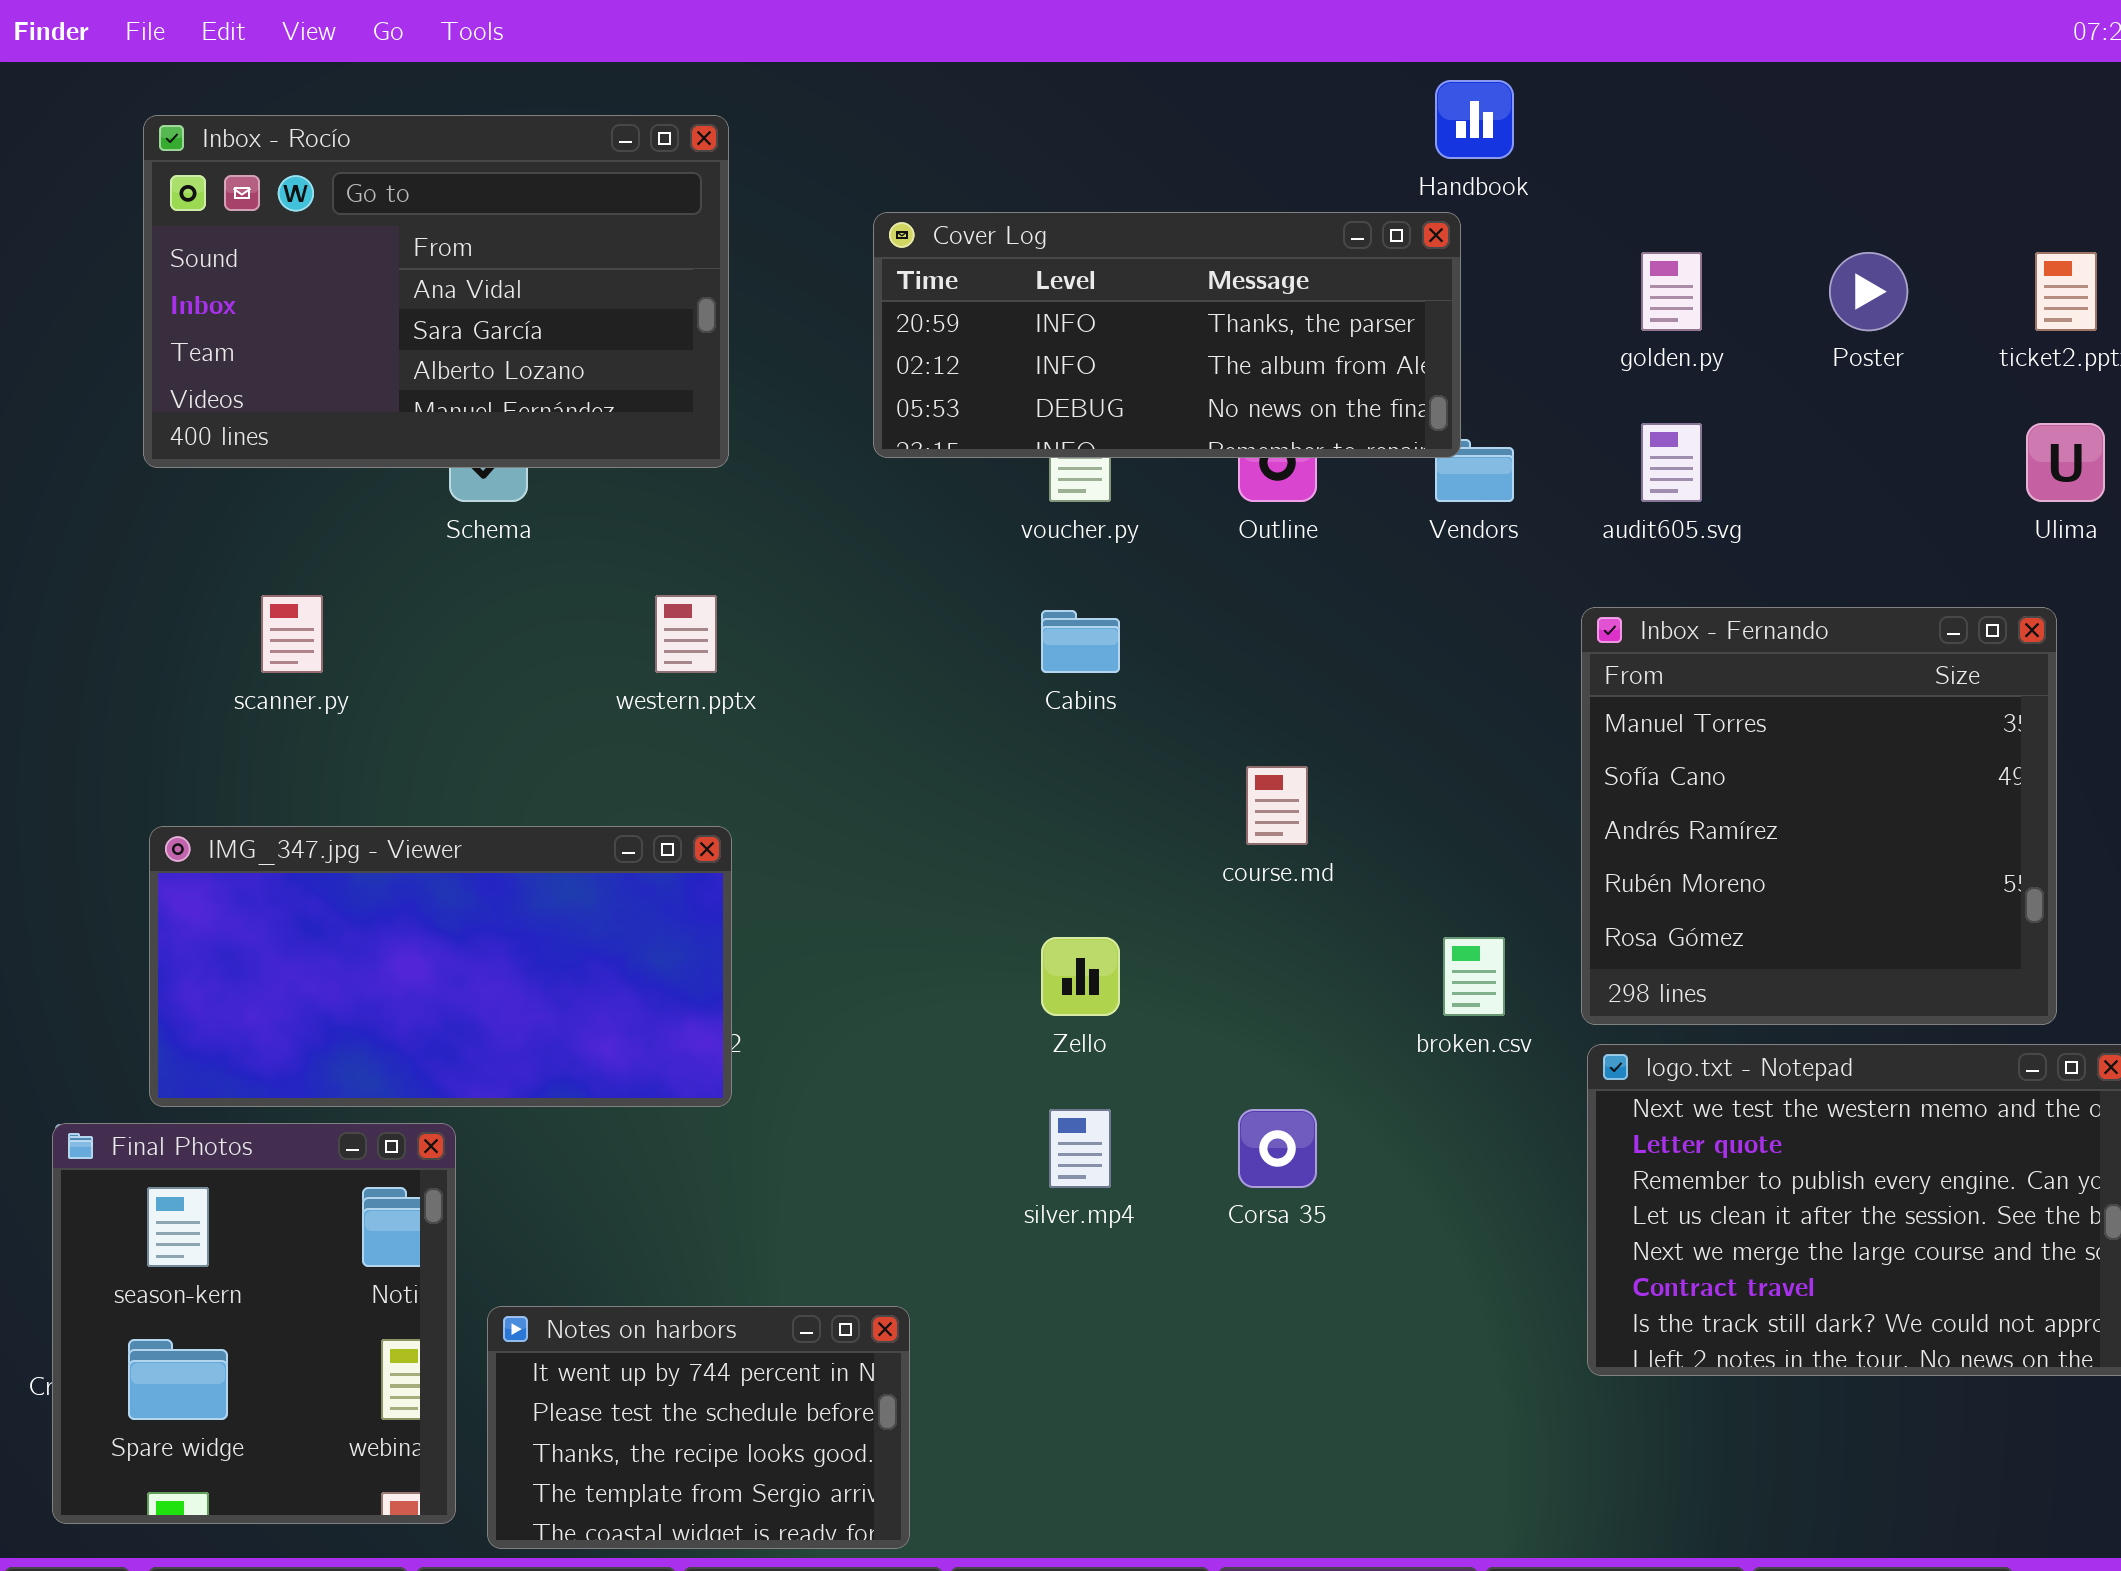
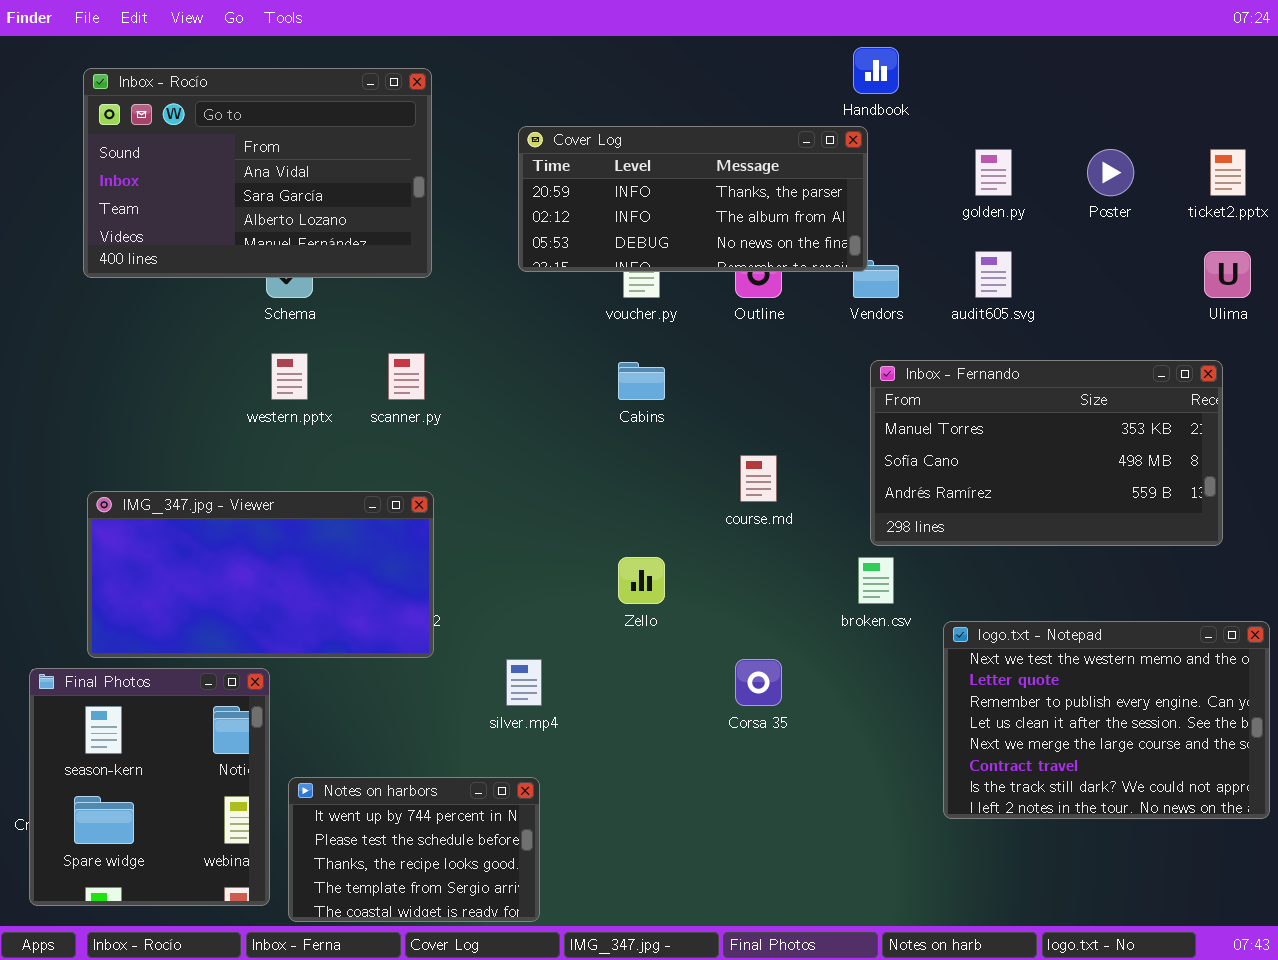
scanner.py: [261,595,323,673] -> [388,353,425,400], moved
western.pptx: [655,595,717,673] -> [271,353,308,400], moved
Inbox - Fernando: [1581,607,2057,1025] -> [870,360,1223,546], resized
silver.mp4: [1049,1109,1111,1188] -> [506,659,542,706], moved

